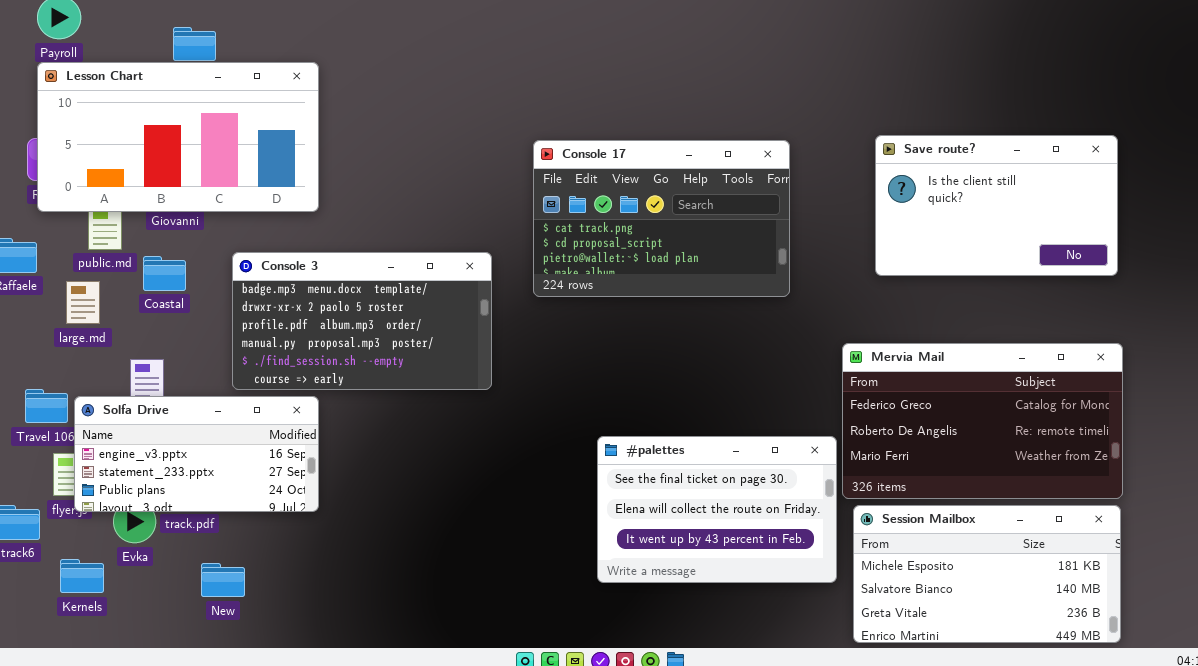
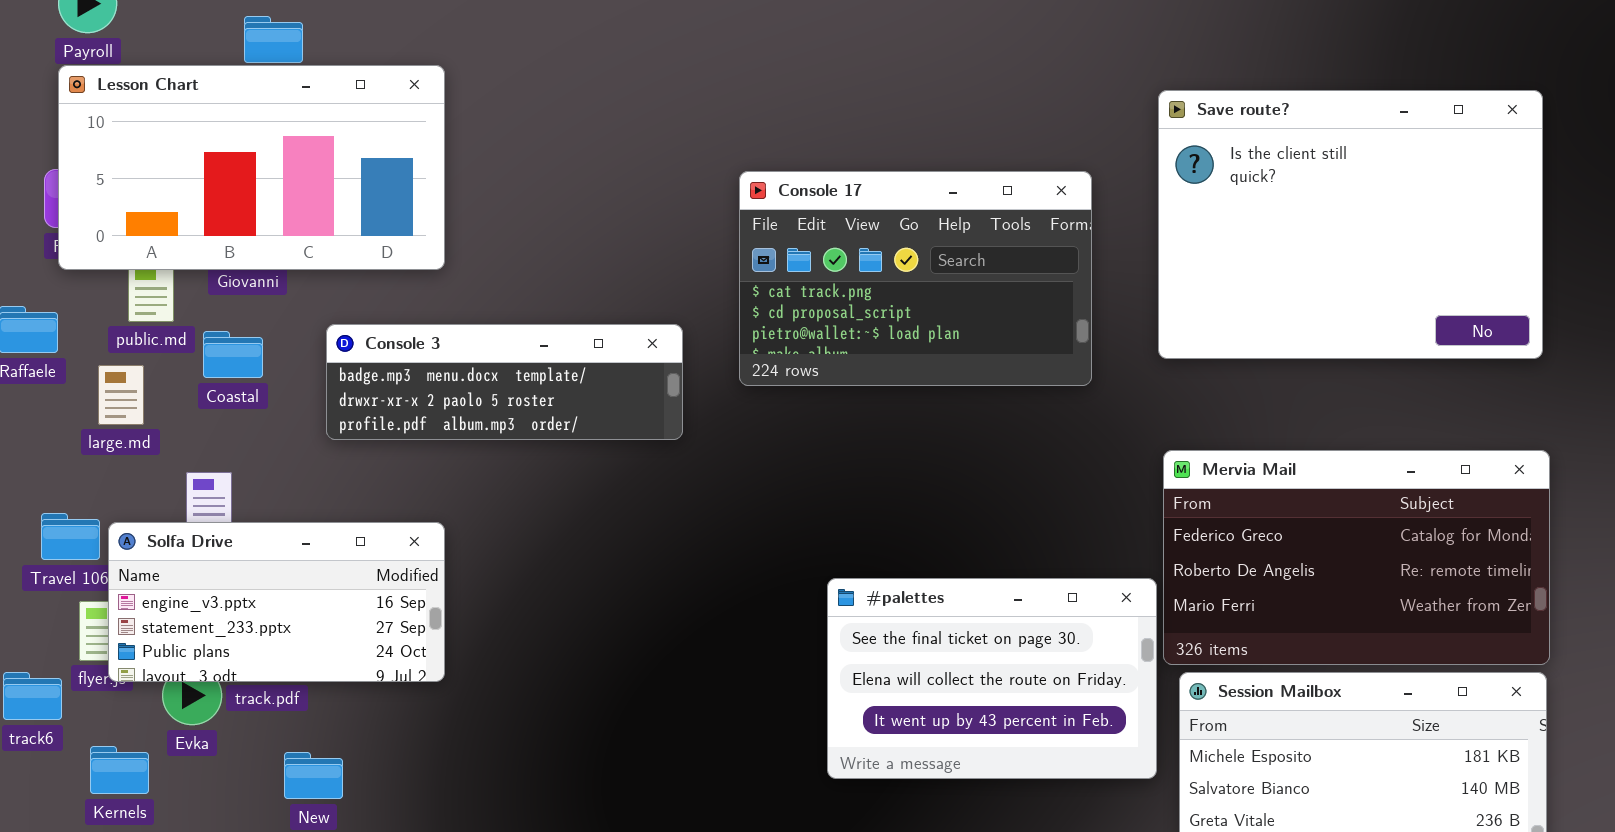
Save route?: [875,135,1118,276] -> [1158,90,1543,359], resized
Console 3: [232,252,492,390] -> [326,324,683,440], resized

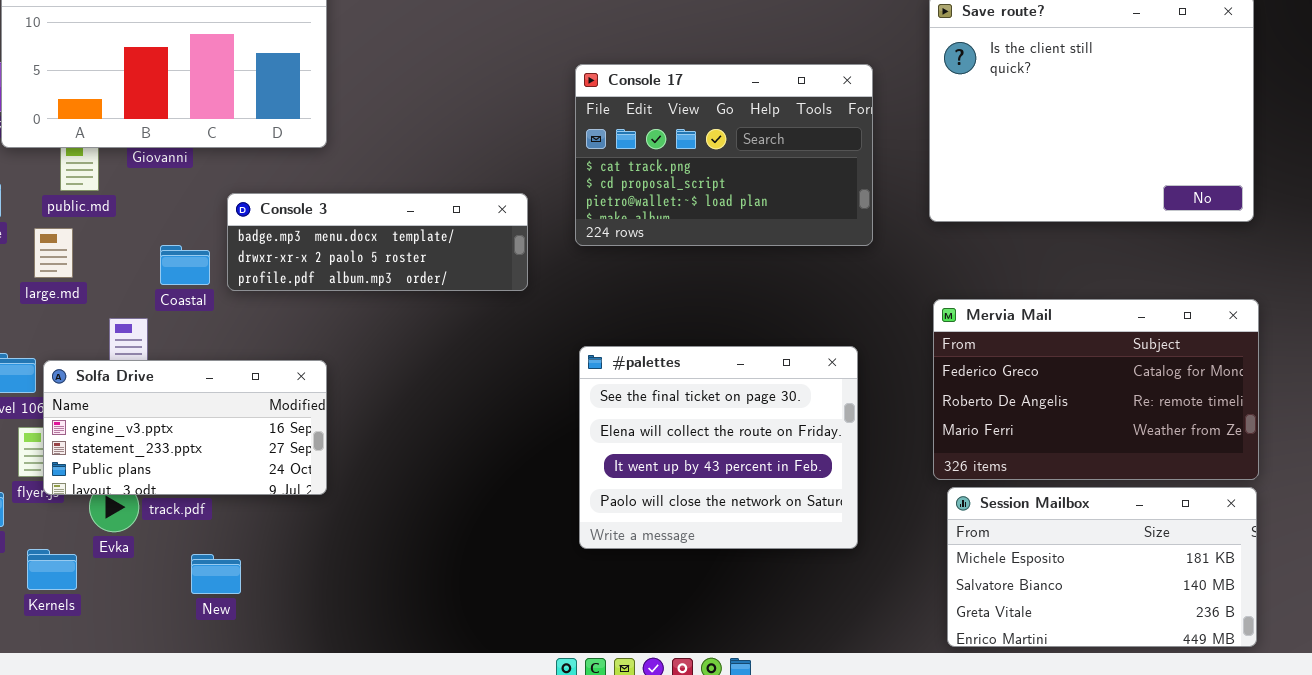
Coastal: [203,331,263,378] -> [160,245,210,285], moved
#palettes: [827,578,1157,779] -> [579,346,858,549], moved, resized

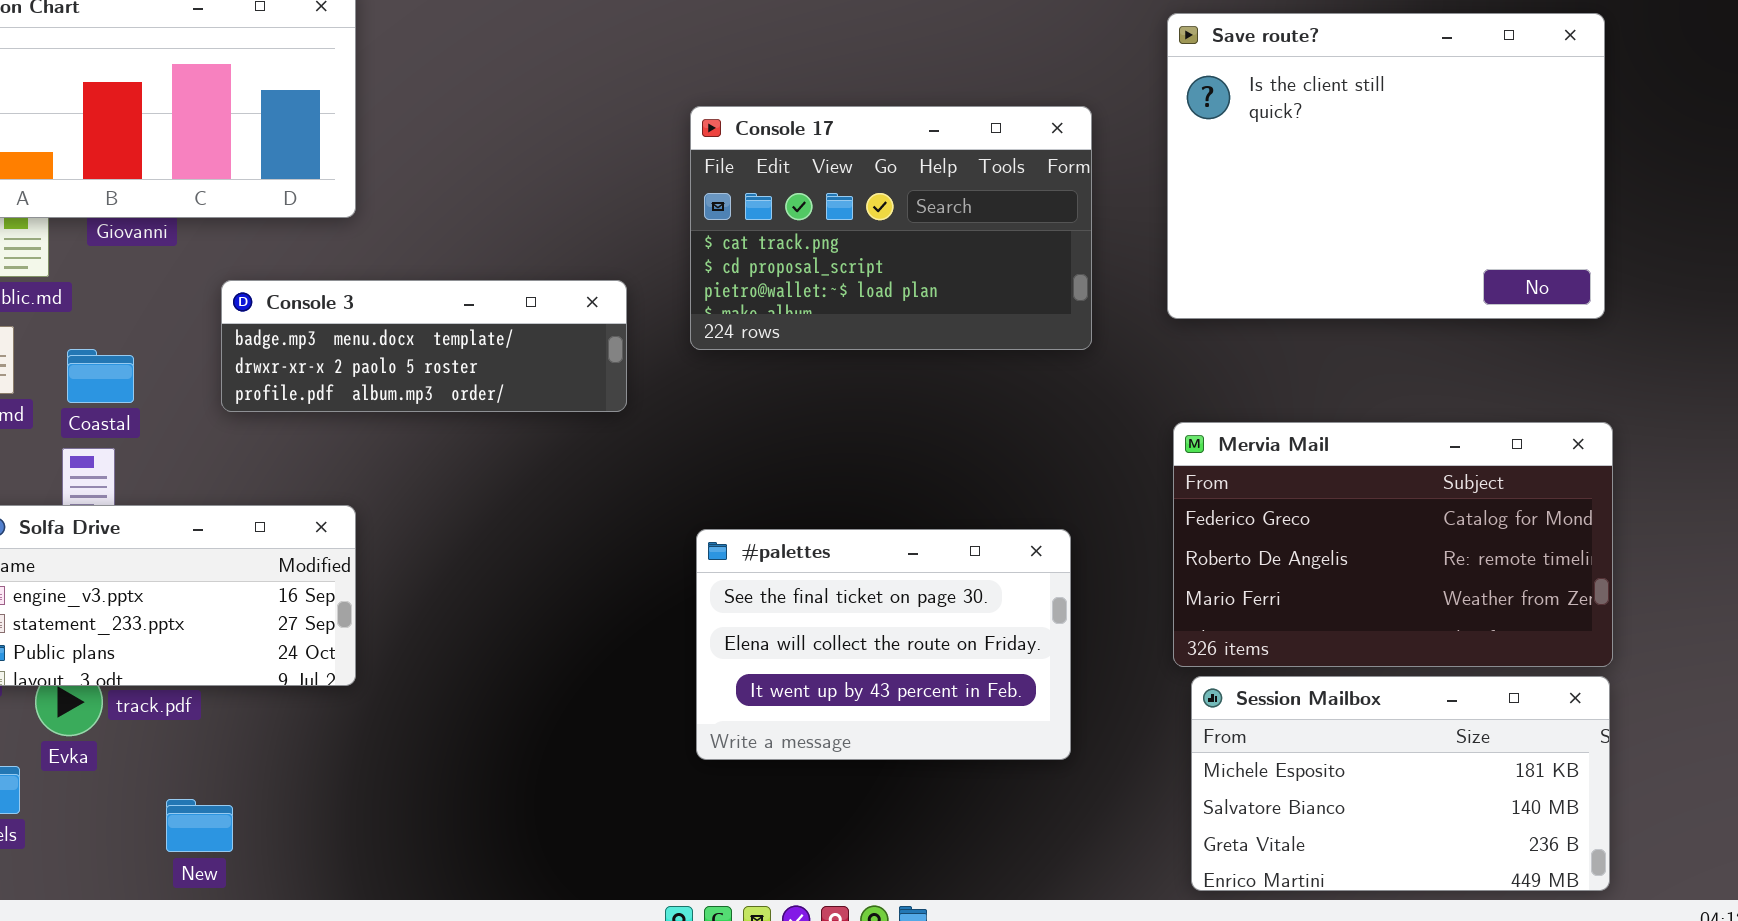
Coastal: [160,245,210,285] -> [67,349,134,403], moved
#palettes: [579,346,858,549] -> [696,529,1071,760], resized
New: [191,554,241,594] -> [166,799,233,852], moved

